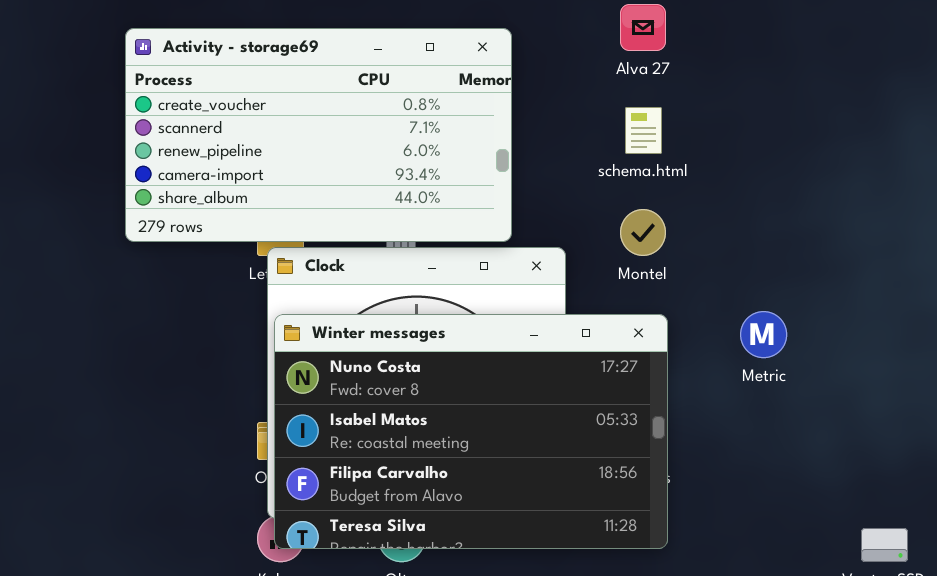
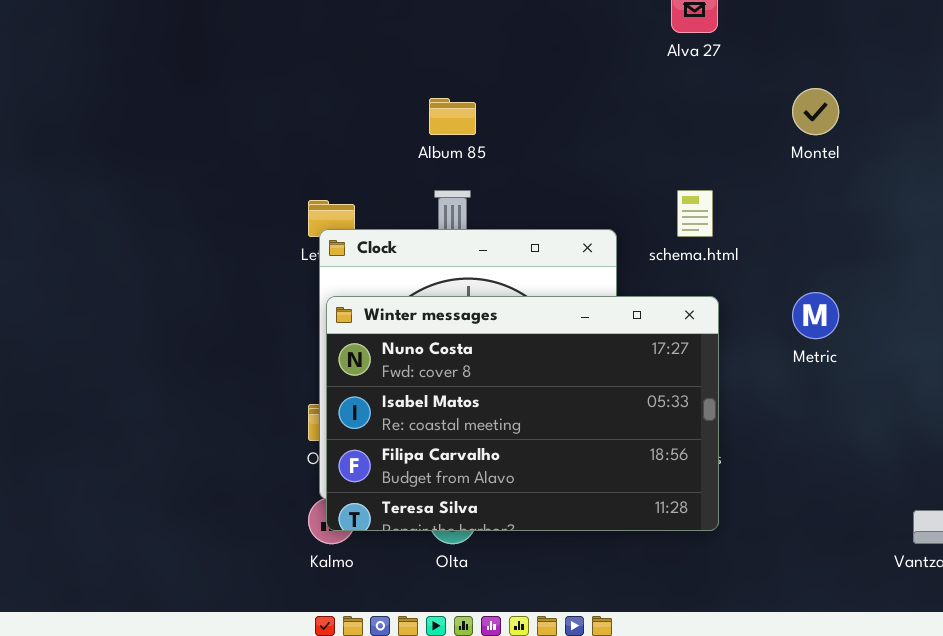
Activity - storage69: [125,28,512,242] -> none, closed
schema.html: [625,107,662,154] -> [677,190,713,237], moved
Montel: [620,209,666,256] -> [792,88,839,135], moved

